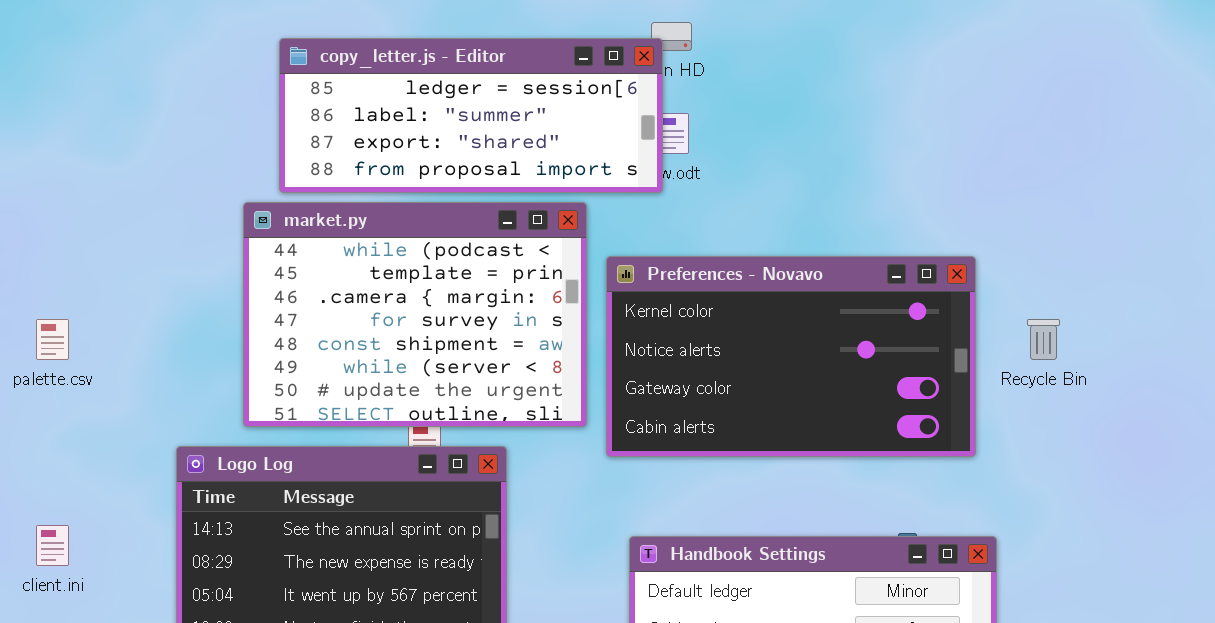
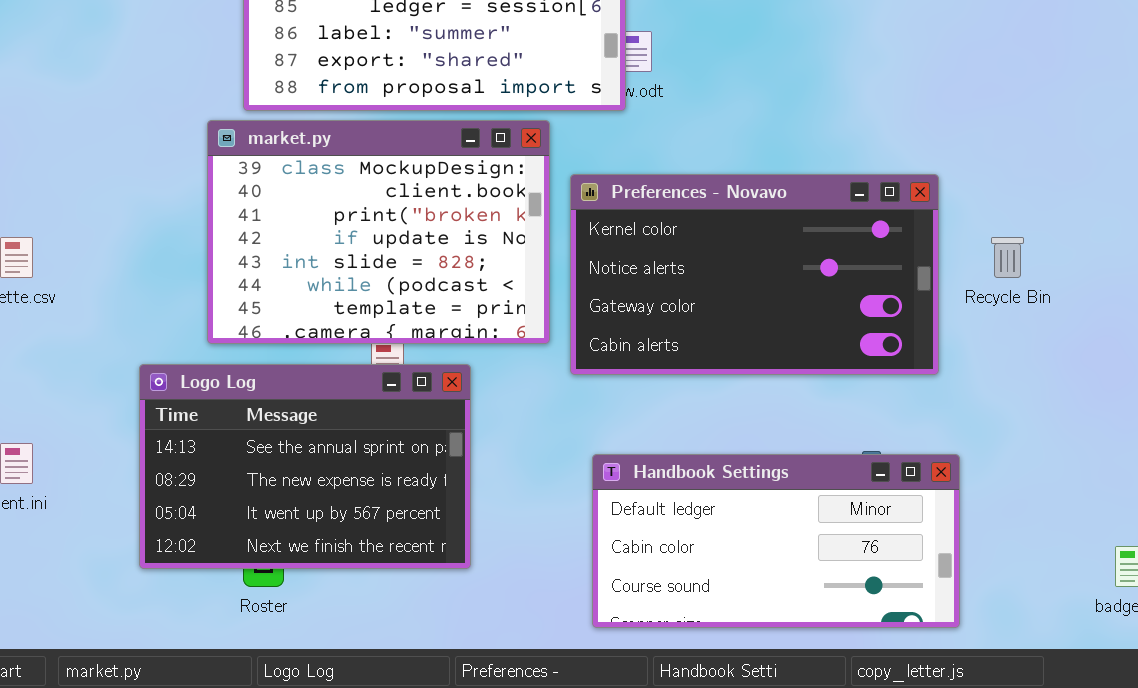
market.py: [243,202,587,427] -> [207,120,550,344], scrolled up 5 rows

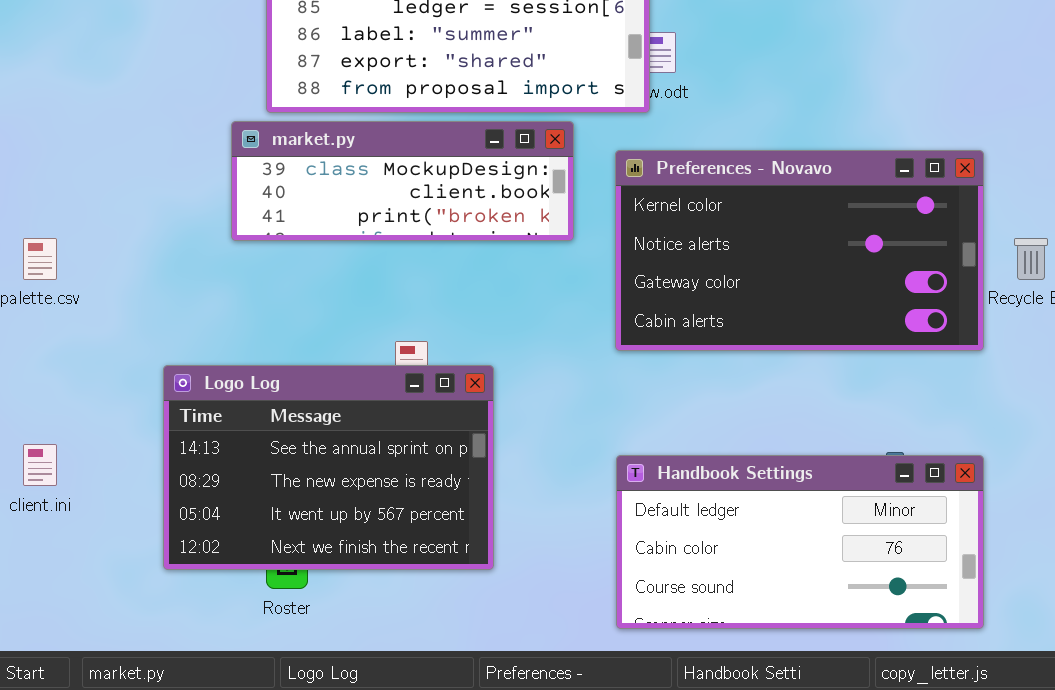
market.py: [207,120,550,344] -> [231,121,574,241], resized
Preferences - Novavo: [570,174,939,375] -> [615,150,984,351], moved

